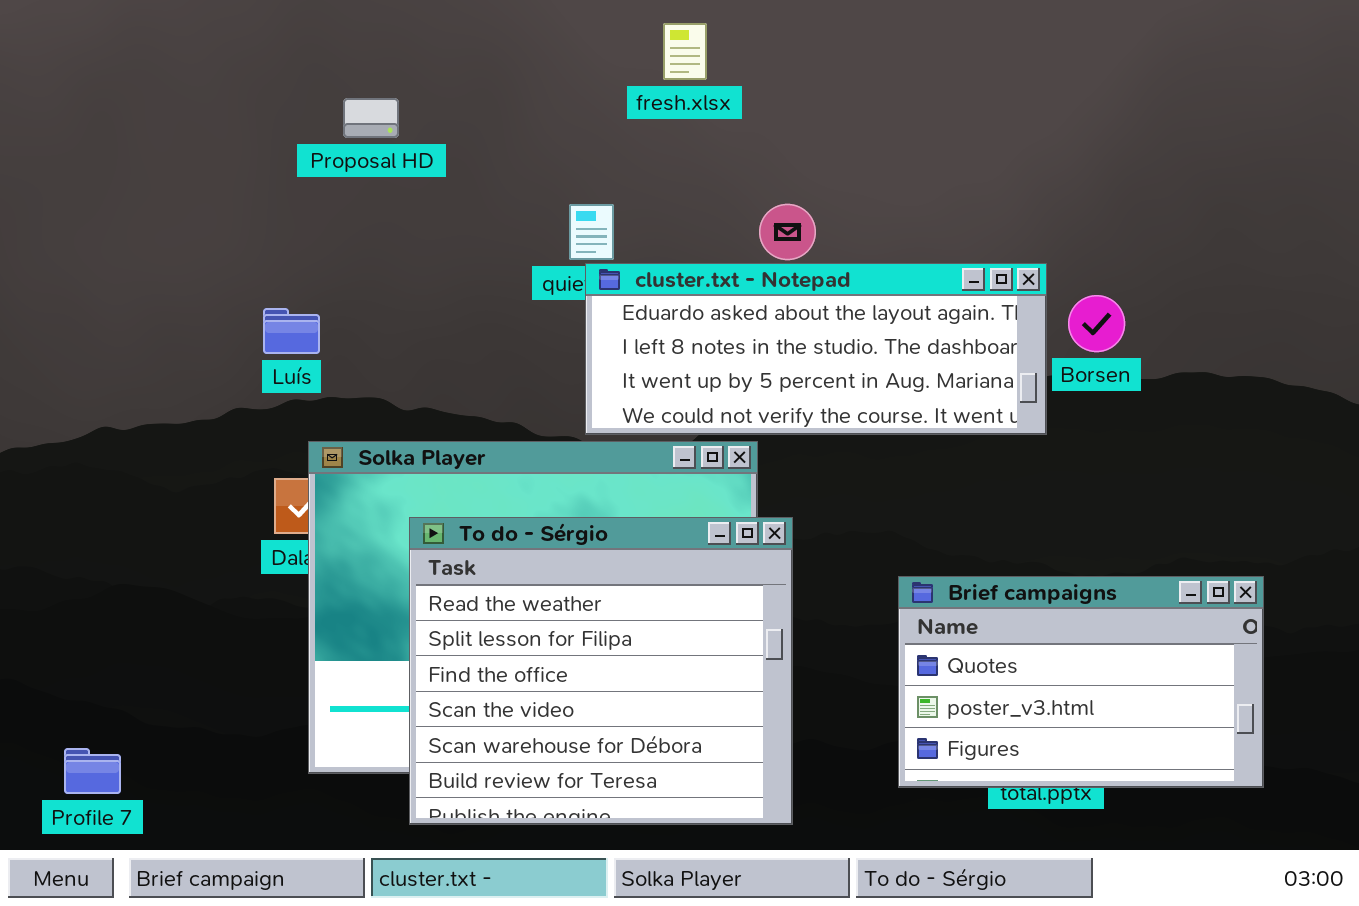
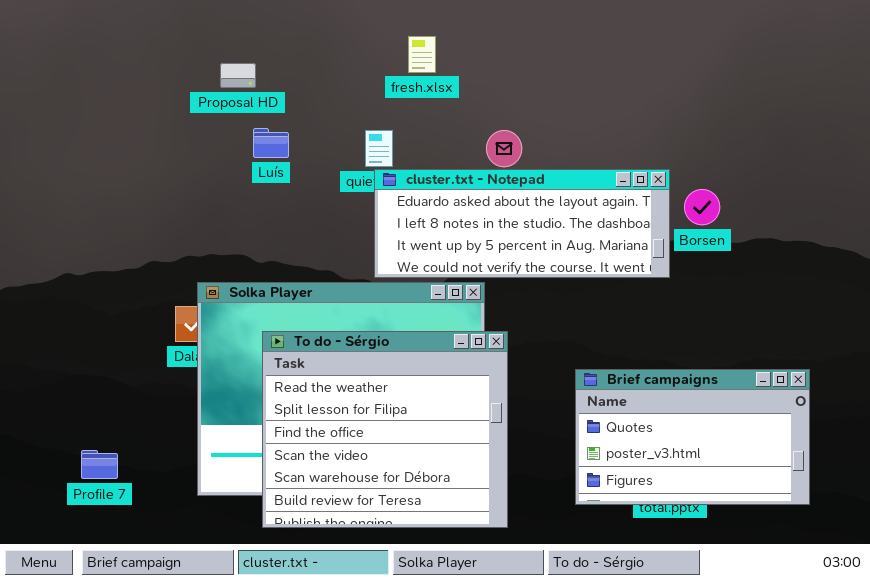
fresh.xlsx: [663,23,707,80] -> [408,36,436,73], moved
Luís: [263,308,320,354] -> [253,128,289,158], moved
Profile 7: [64,748,121,794] -> [81,450,118,479], moved

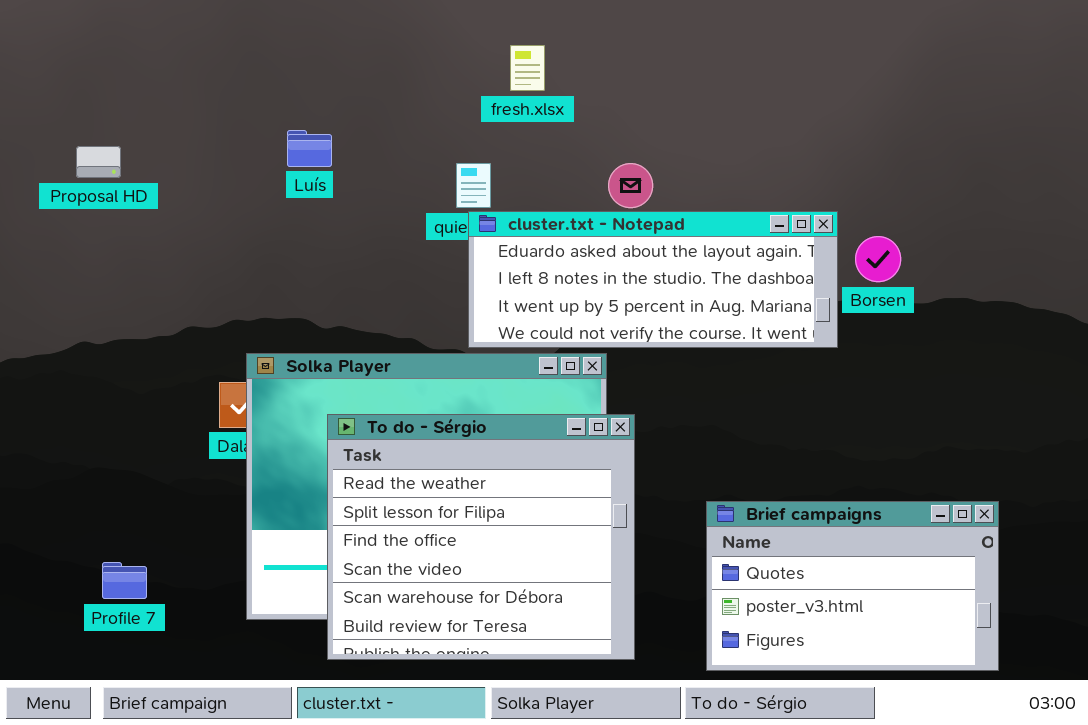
Proposal HD: [220,63,256,88] -> [76,146,121,178], moved
Luís: [253,128,289,158] -> [287,130,332,167], moved
Brief campaigns: [575,369,810,505] -> [706,501,999,671], moved

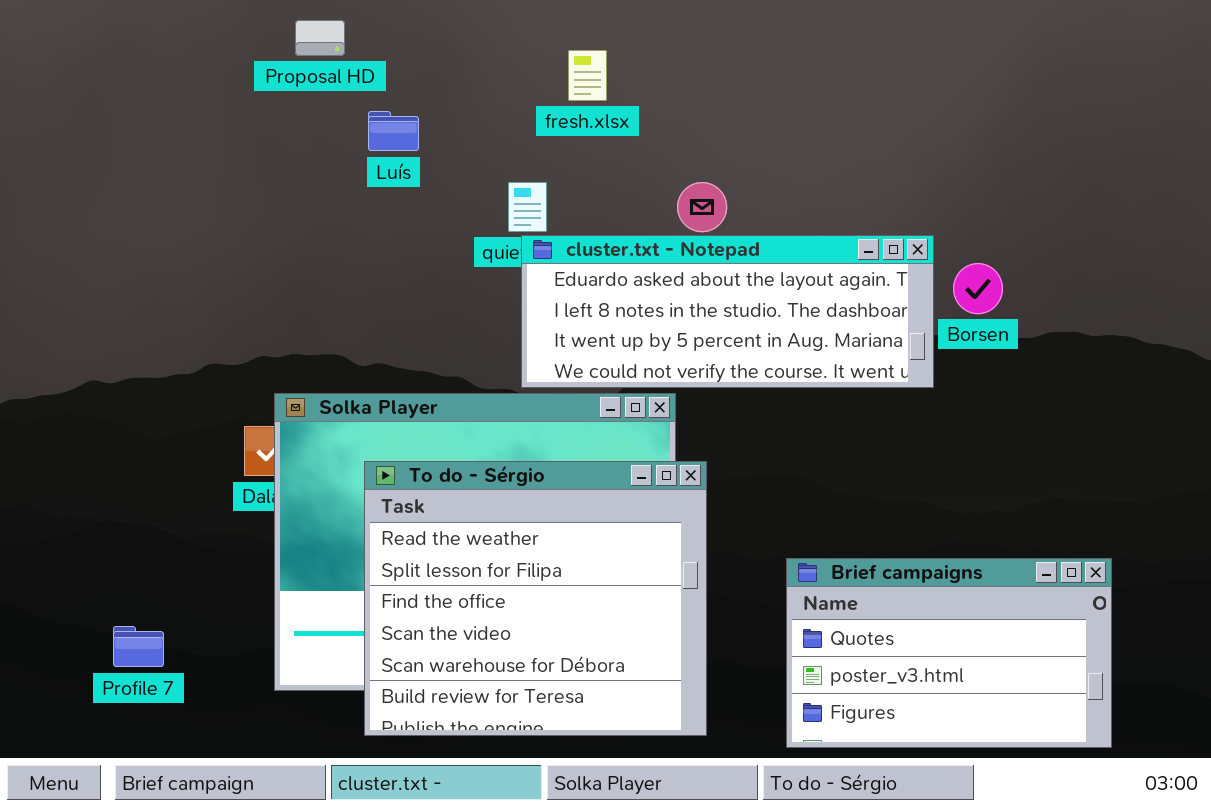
Luís: [287,130,332,167] -> [368,111,419,151], moved
Proposal HD: [76,146,121,178] -> [295,20,345,56], moved

